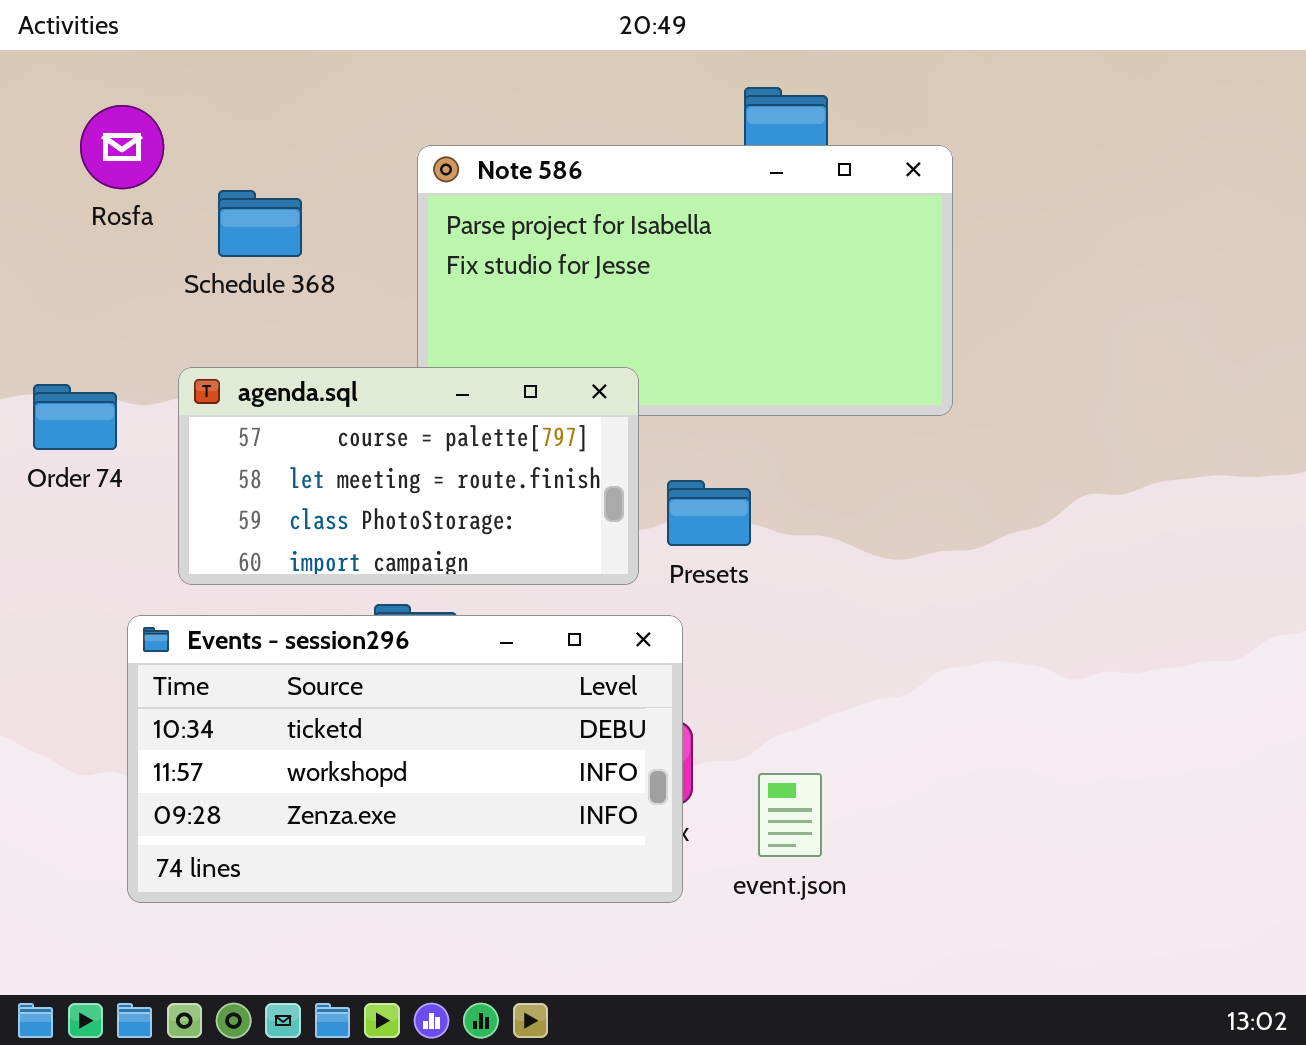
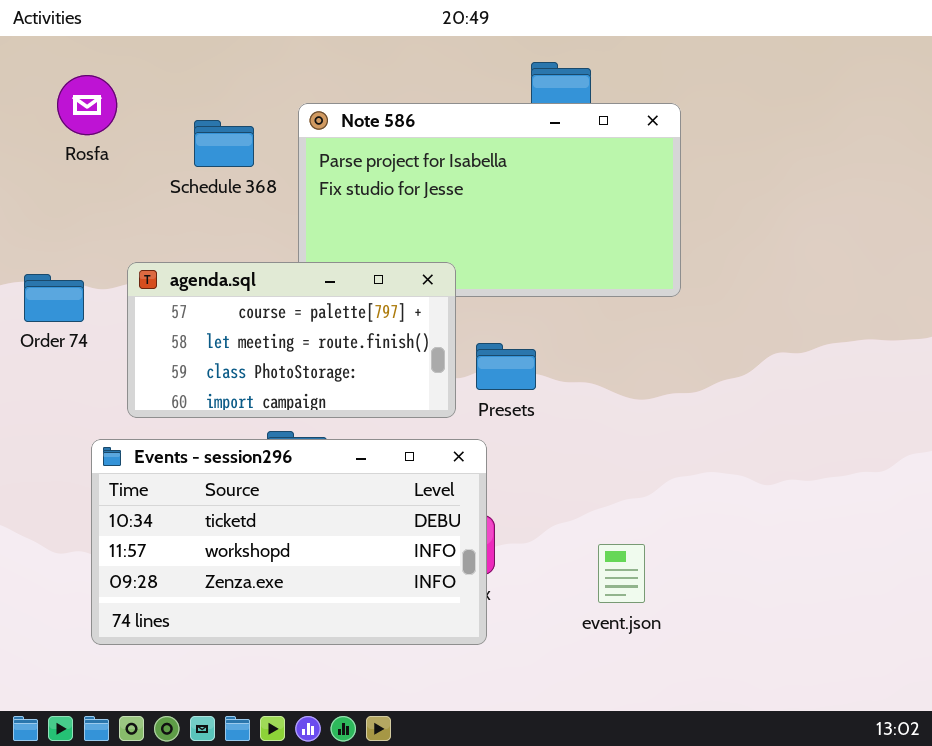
Schedule 368: [218,190,302,257] -> [194,120,254,167], moved
event.json: [758,773,822,857] -> [598,544,645,603], moved

